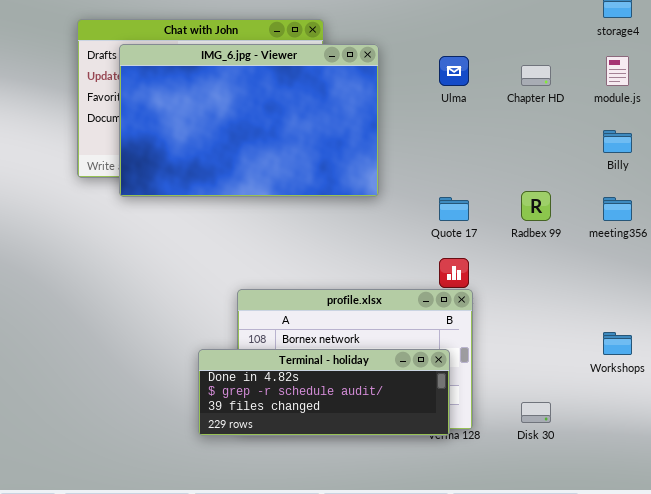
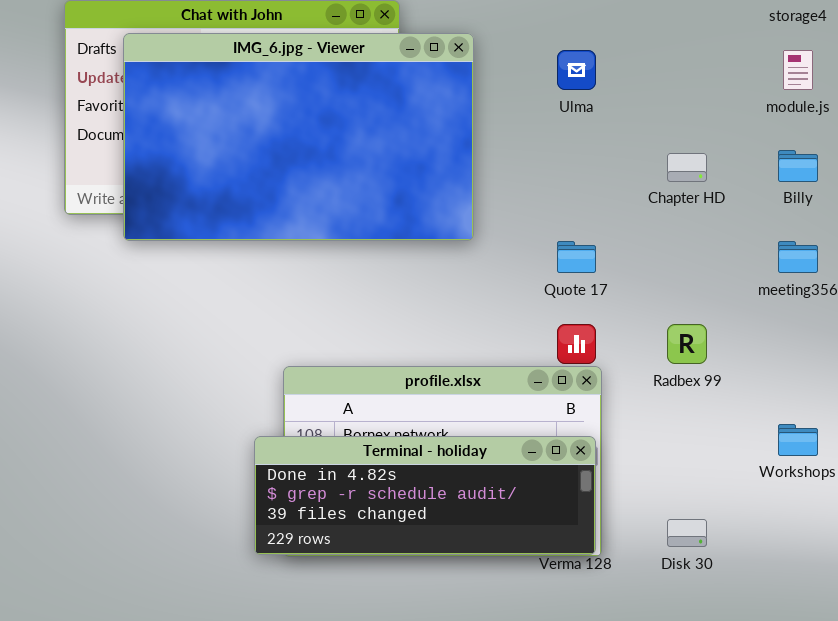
Chapter HD: [521,65,551,86] -> [667,153,707,182], moved
Radbex 99: [521,191,551,221] -> [667,324,707,364], moved
Terminal - holiday: [198,349,450,436] -> [254,436,596,555], moved

